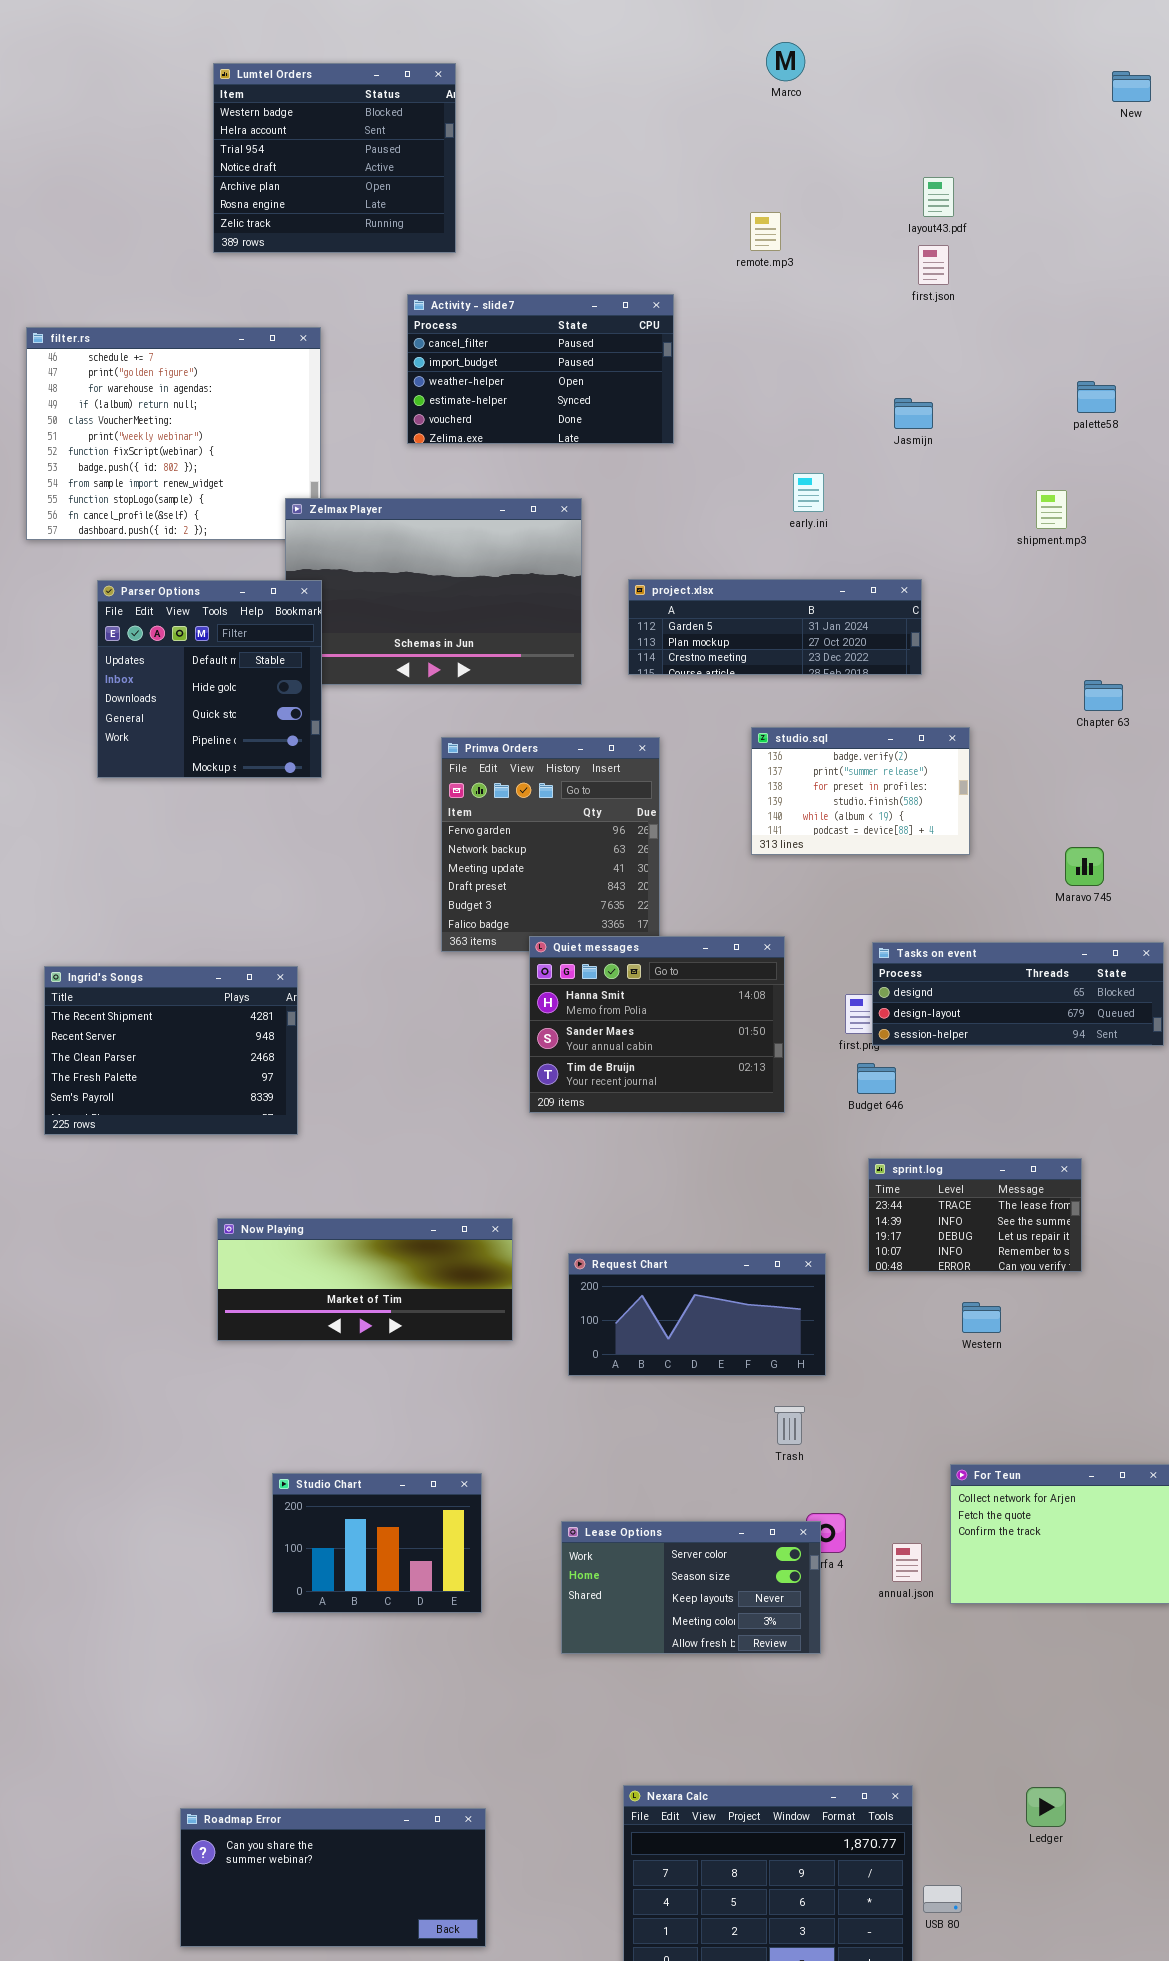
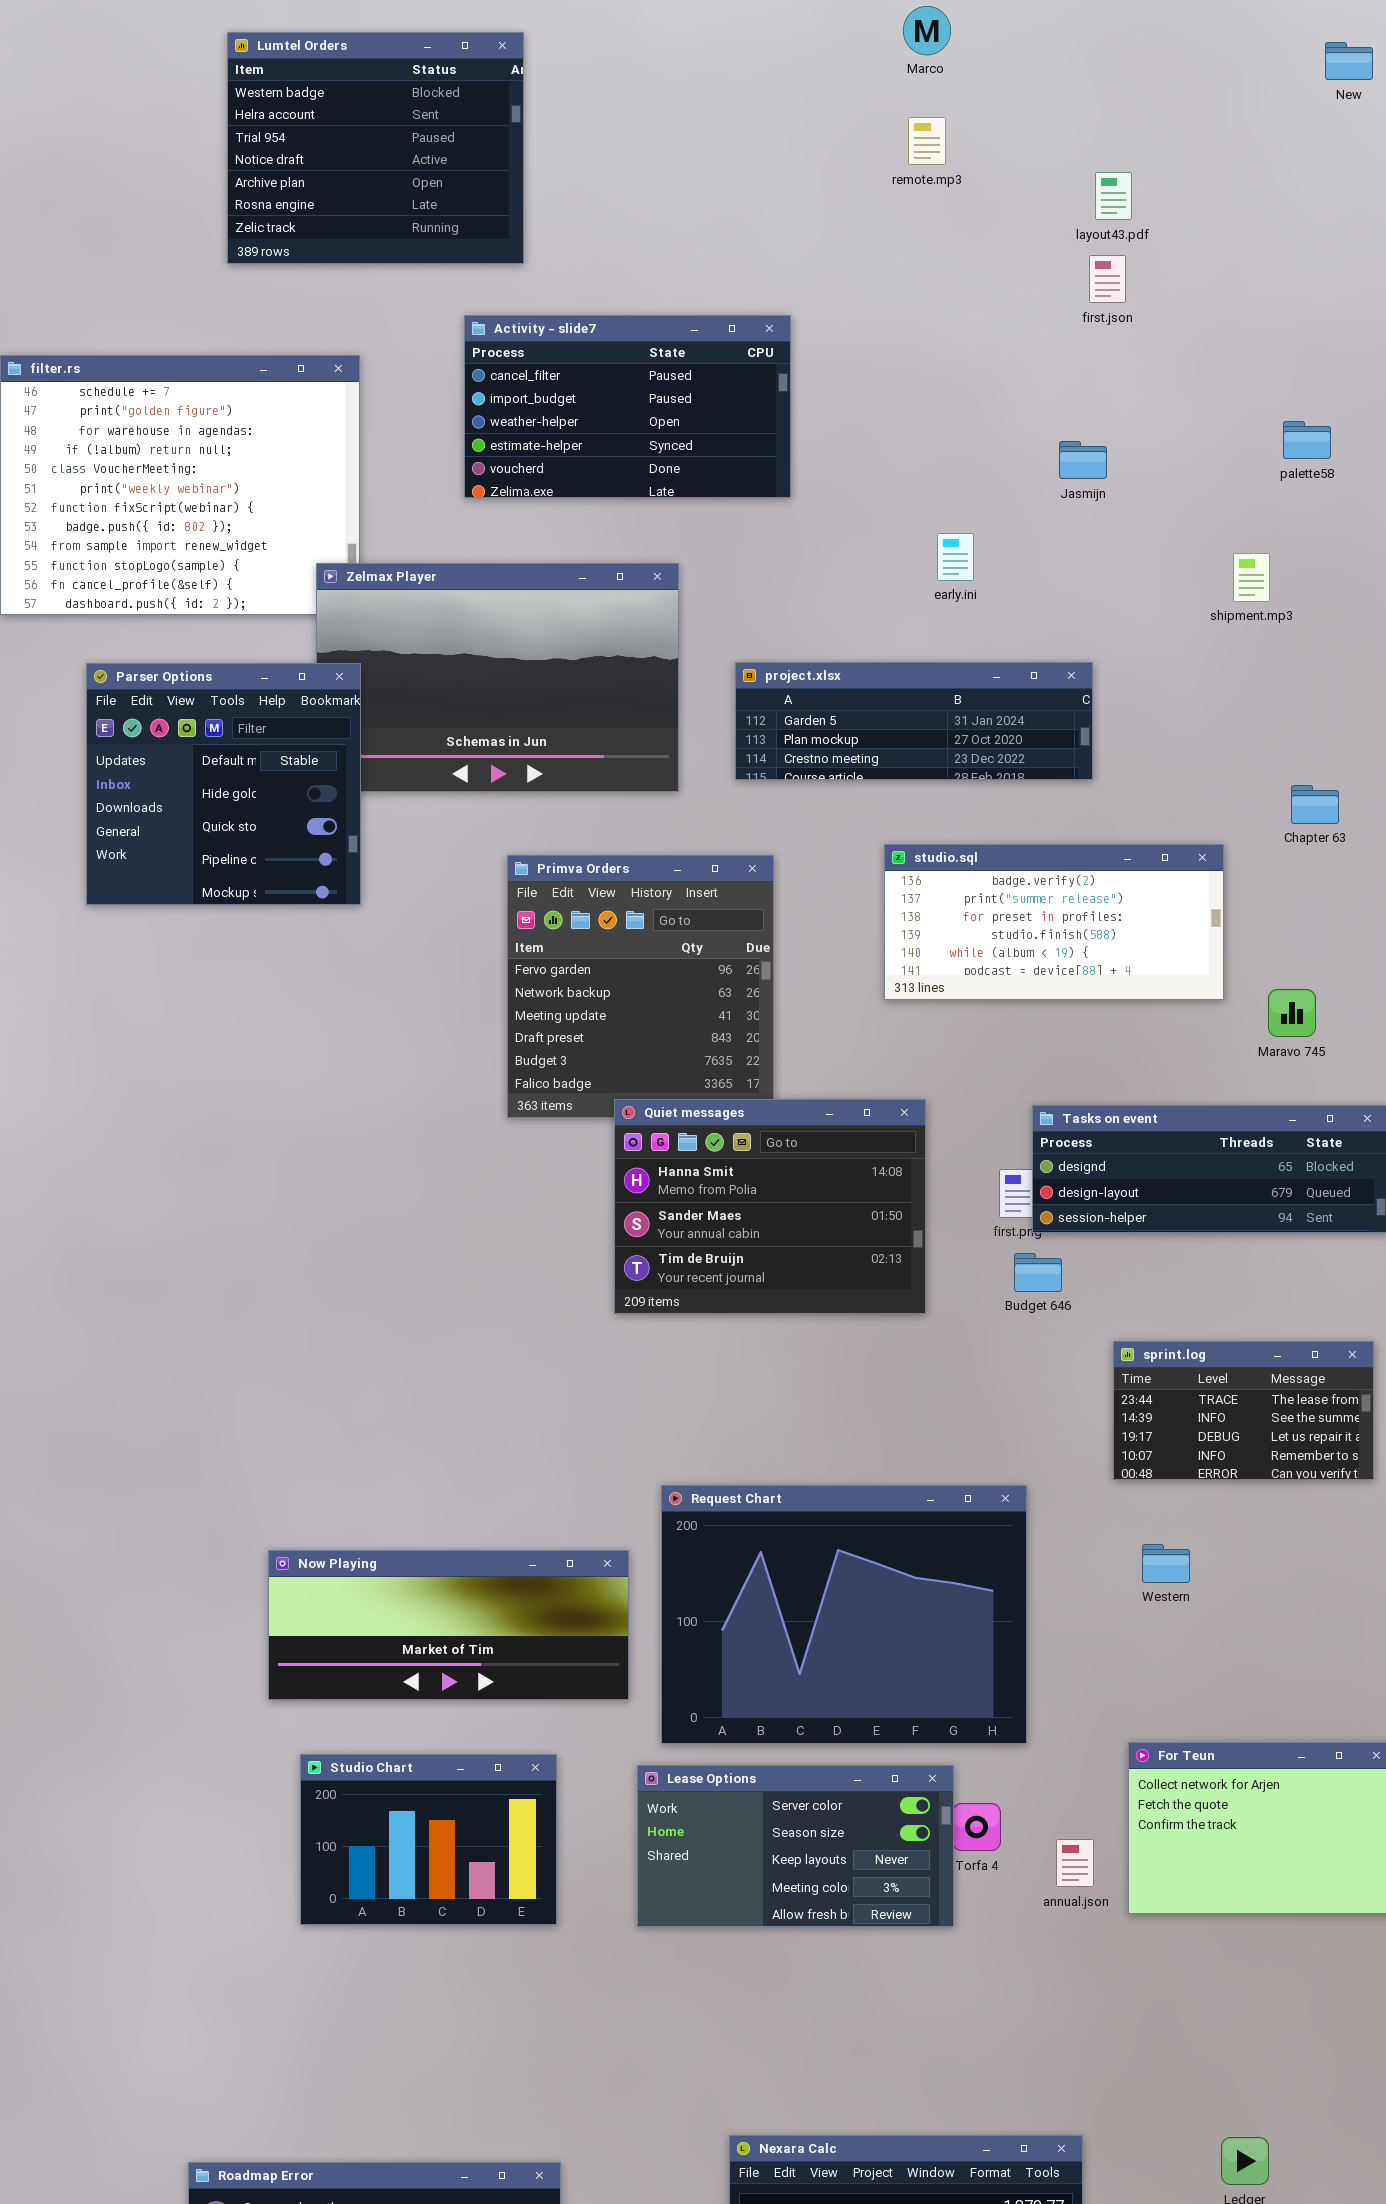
remote.mp3: [750,212,781,251] -> [908,117,946,165], moved
studio.sql: [751,727,970,855] -> [884,844,1224,1000], resized
Ingrid's Songs: [44,966,298,1135] -> none, closed
sprint.log: [868,1158,1082,1272] -> [1113,1341,1374,1480], moved
Now Playing: [217,1218,513,1341] -> [268,1550,629,1700], moved
Request Chart: [568,1253,826,1376] -> [661,1485,1027,1744], resized
Lease Options: [561,1521,821,1654] -> [637,1765,954,1927], moved

